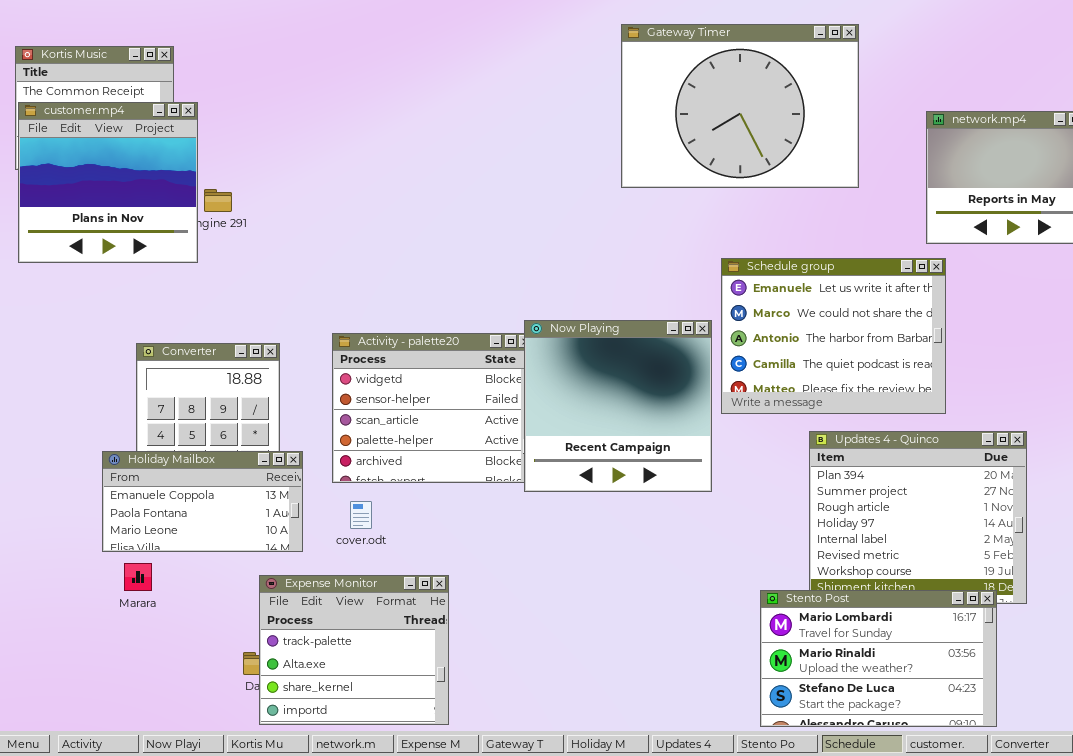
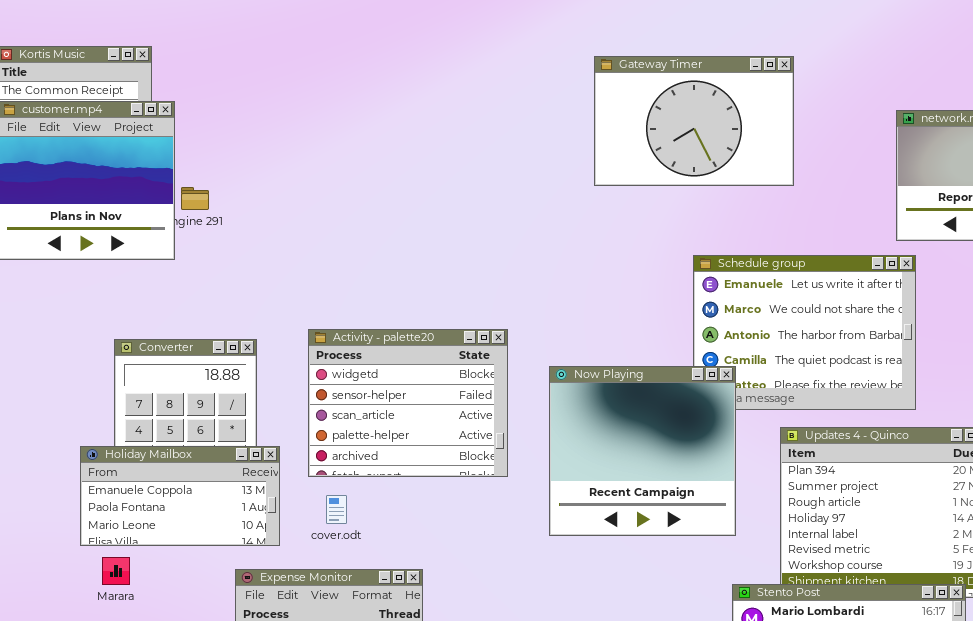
Gateway Timer: [621,24,859,188] -> [594,56,794,186], resized
Now Playing: [524,320,712,492] -> [549,366,736,536], moved

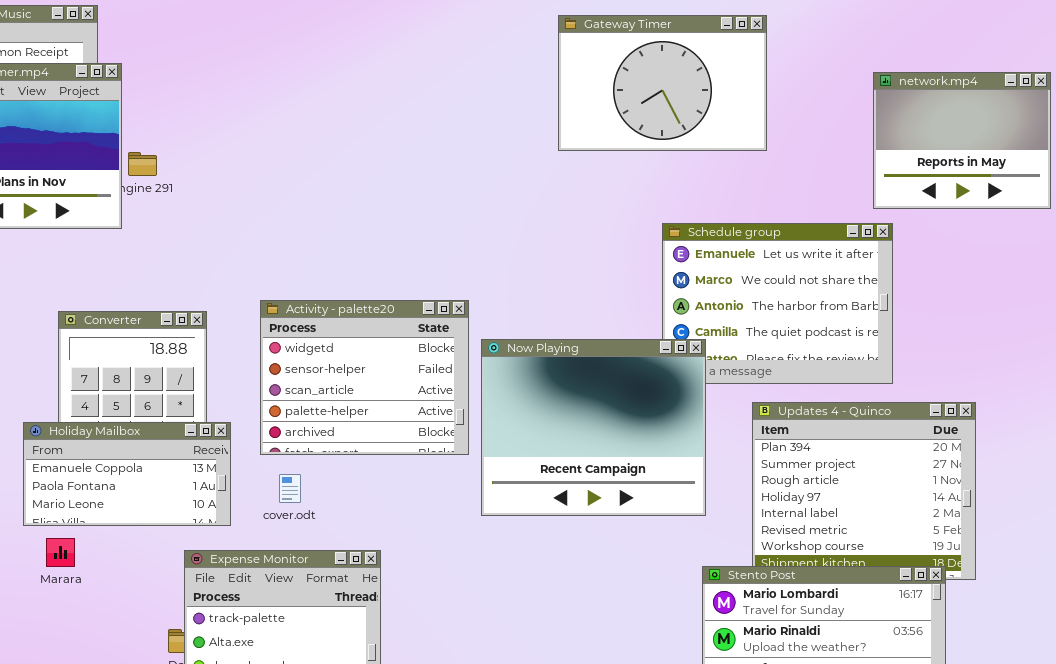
Now Playing: [549,366,736,536] -> [481,339,706,516], resized

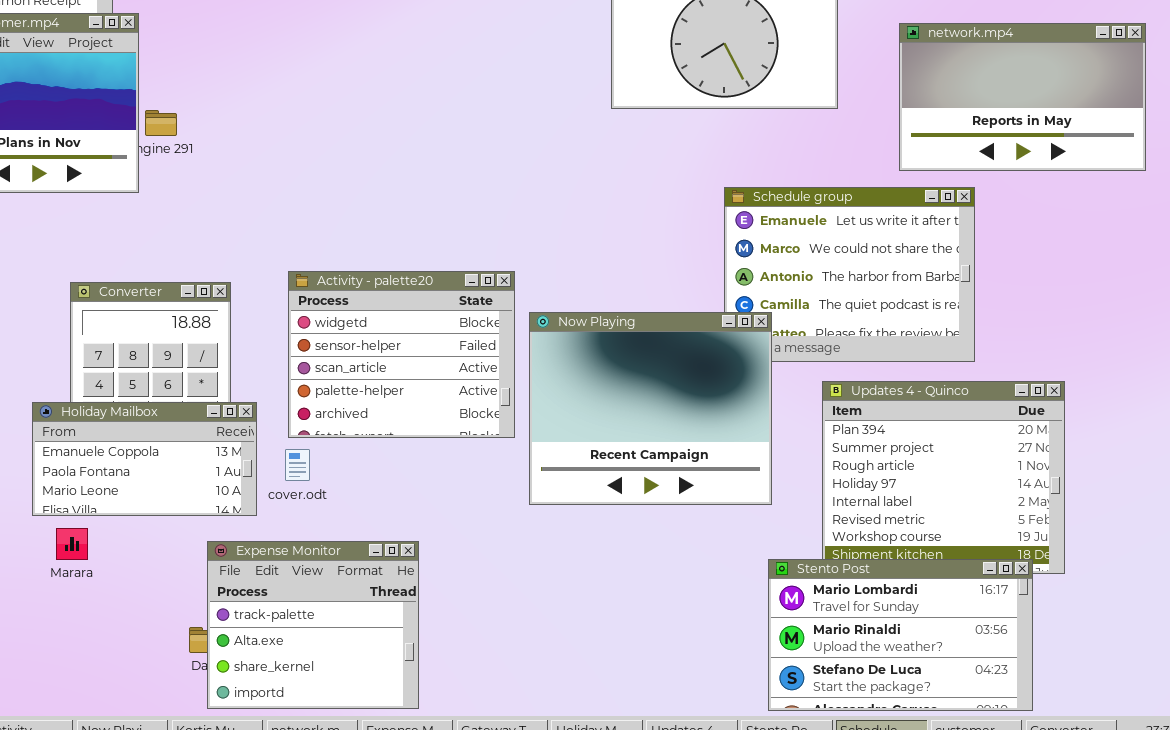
network.mp4: [873,72,1051,209] -> [899,23,1146,171], resized
cover.odt: [279,474,301,503] -> [285,449,310,481], moved

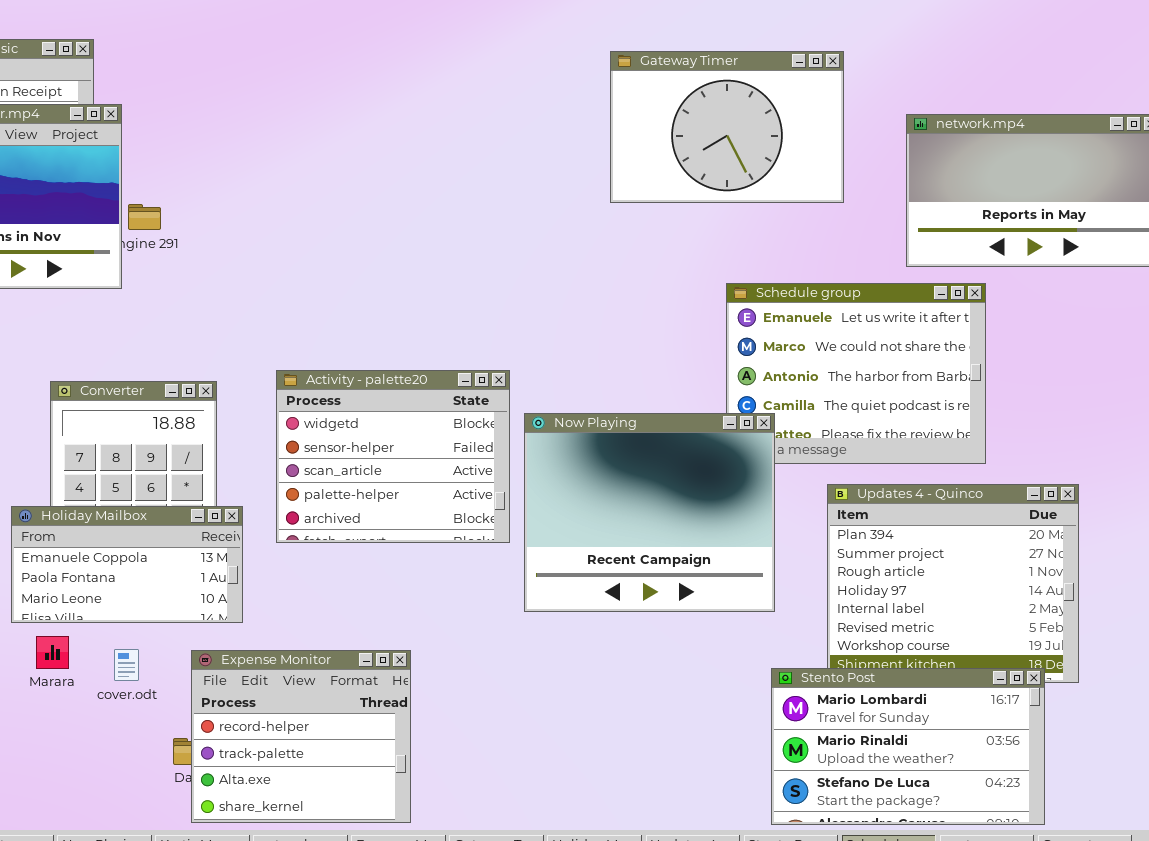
cover.odt: [285,449,310,481] -> [114,649,139,681], moved
Expense Monitor: [207,541,419,709] -> [191,650,411,823], scrolled up 1 row

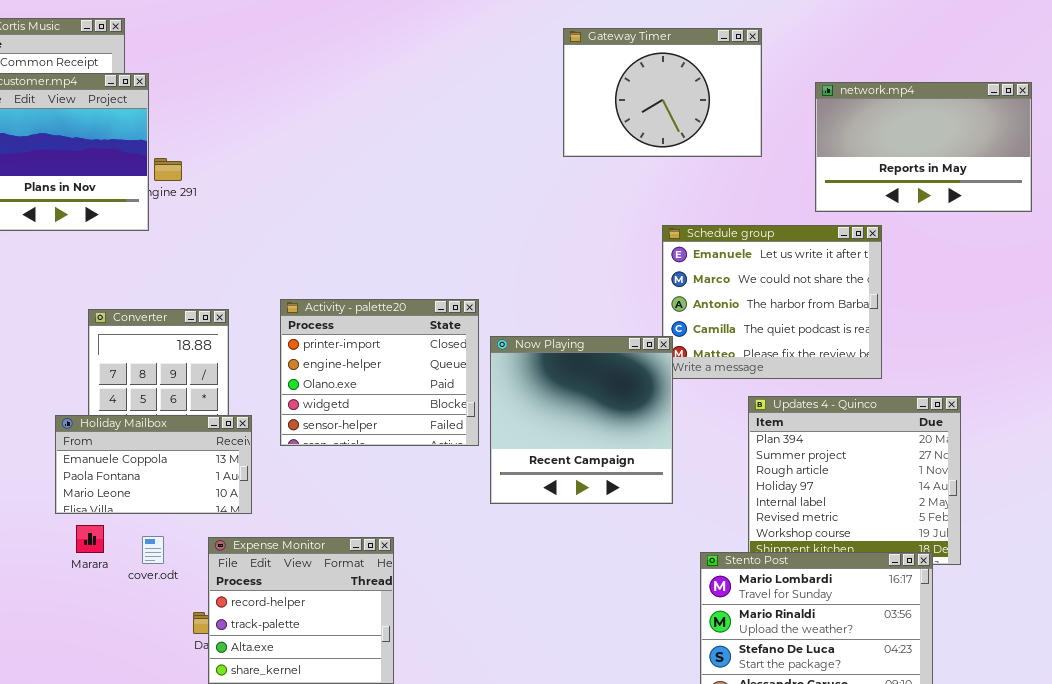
Activity - palette20: [276,370,510,543] -> [280,299,479,446], scrolled up 3 rows
Now Playing: [524,413,775,612] -> [490,336,673,504], resized

